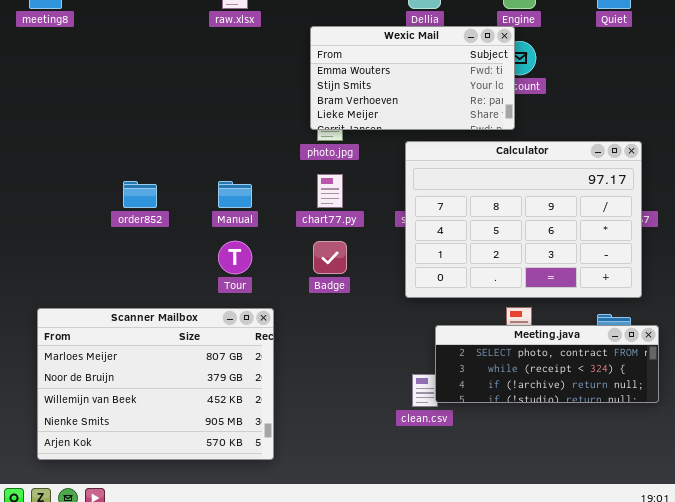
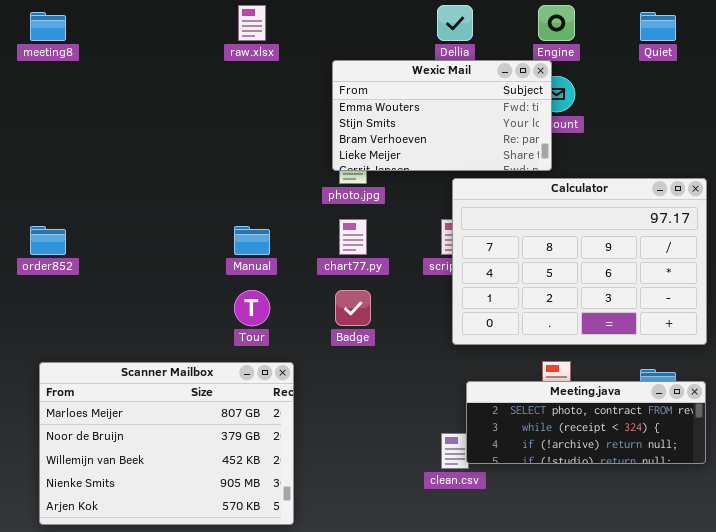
Calculator: [405,141,642,298] -> [452,178,707,345], moved
order852: [123,181,157,208] -> [30,226,66,255], moved

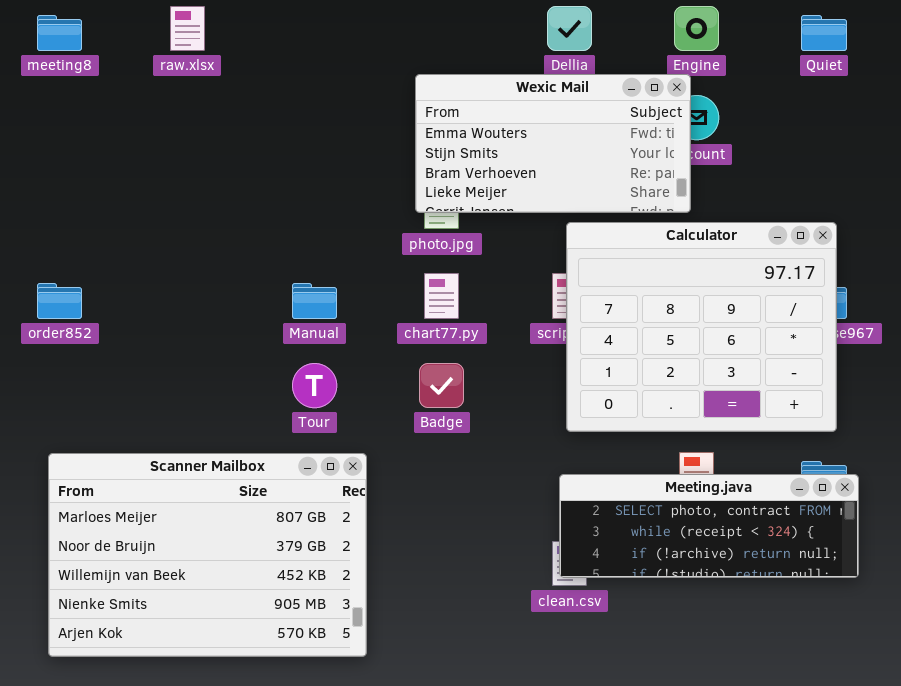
raw.xlsx: [238,5,266,41] -> [170,6,205,51], moved
Calculator: [452,178,707,345] -> [566,222,837,432], resized
Meeting.java: [466,381,706,464] -> [559,474,859,578], moved

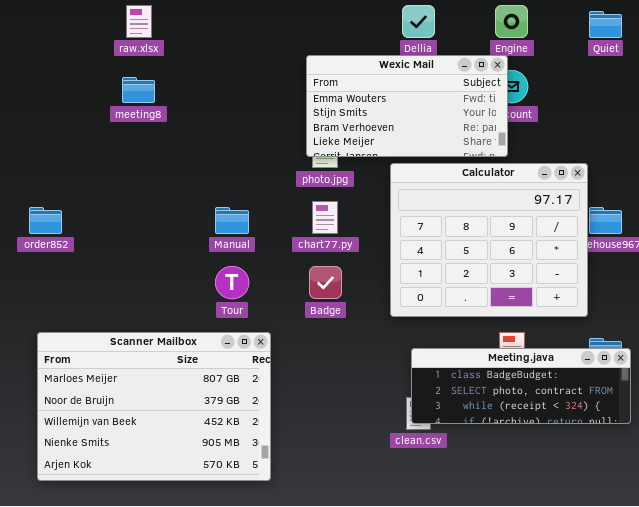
meeting8: [37,15,82,51] -> [122,77,155,103], moved
Calculator: [566,222,837,432] -> [390,163,588,317], moved
Meeting.java: [559,474,859,578] -> [411,348,631,424], scrolled up 1 row

